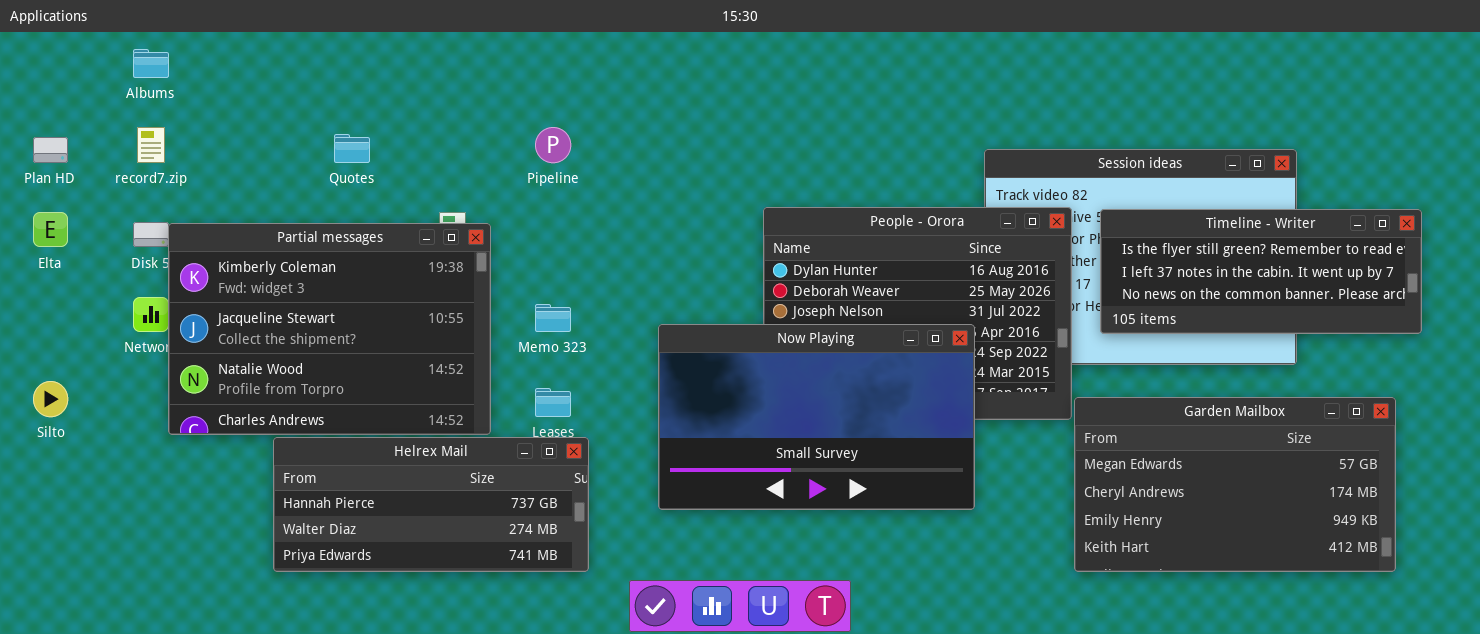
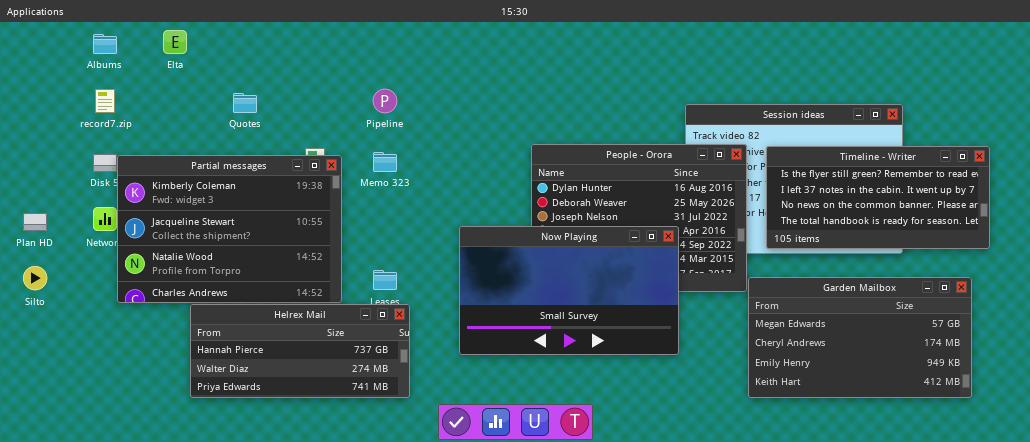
Plan HD: [33,137,68,163] -> [23,213,47,231], moved
Timeline - Writer: [1100,209,1422,334] -> [766,146,990,249], resized
Elta: [33,212,68,247] -> [163,30,187,54], moved
Memo 323: [535,304,571,332] -> [373,152,397,172], moved

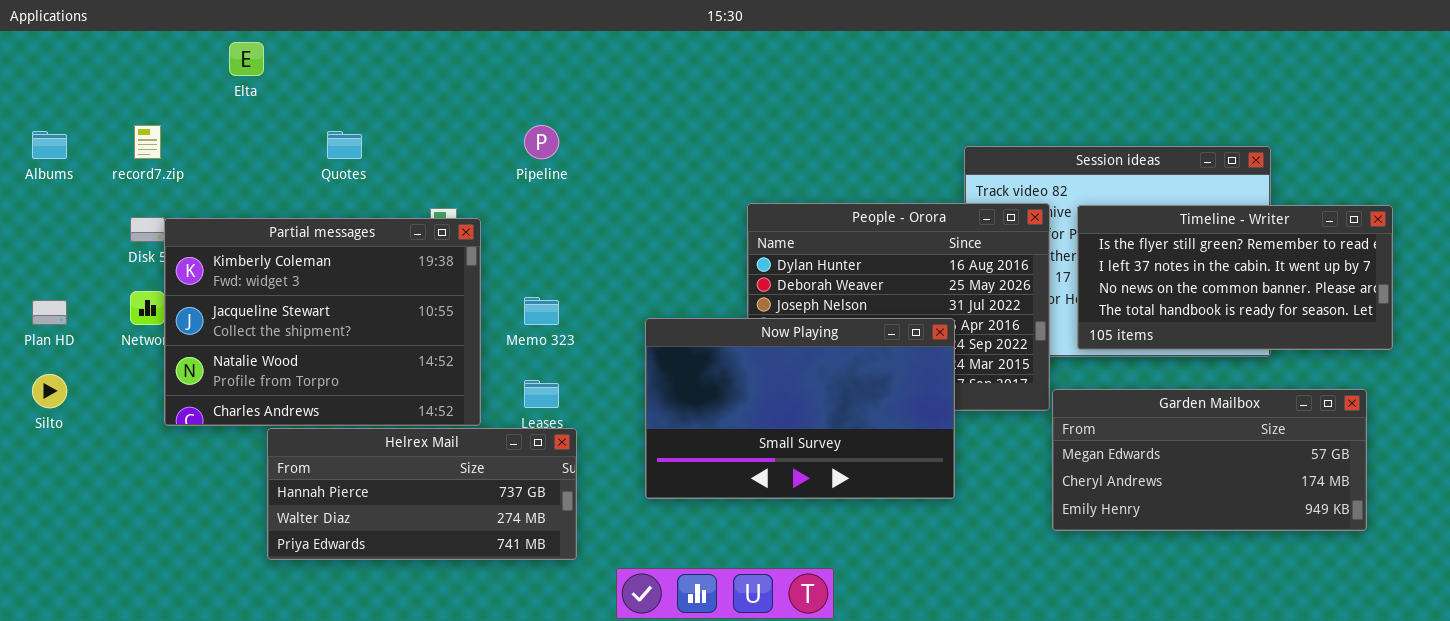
Albums: [93,34,117,54] -> [32,131,67,159], moved
Memo 323: [373,152,397,172] -> [524,297,559,325], moved
Garden Mailbox: [748,277,972,398] -> [1052,389,1367,531], resized

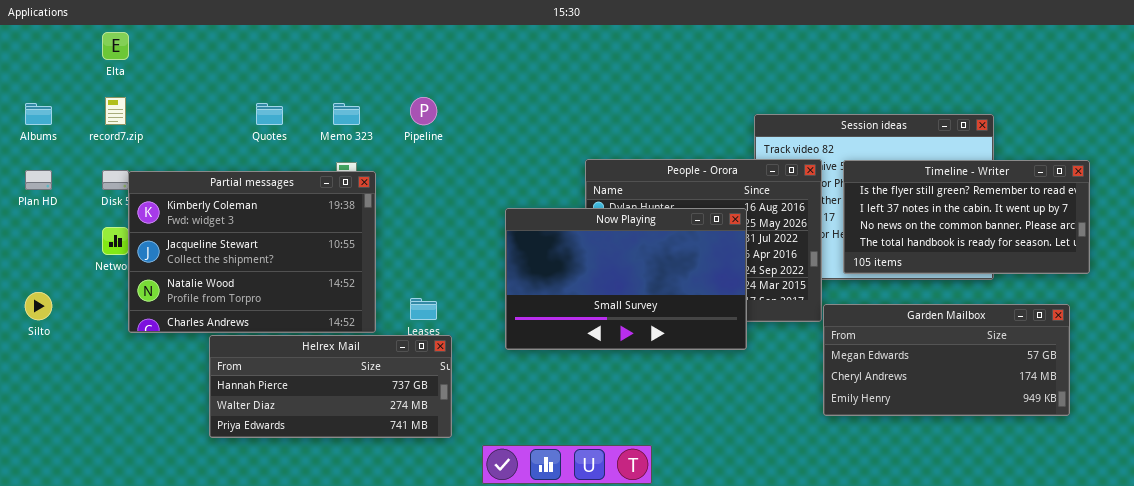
Elta: [229,42,264,76] -> [102,32,129,60], moved
Memo 323: [524,297,559,325] -> [333,103,360,125], moved
Plan HD: [32,300,67,325] -> [25,170,52,190], moved
Now Playing: [645,318,955,499] -> [505,208,747,350], moved

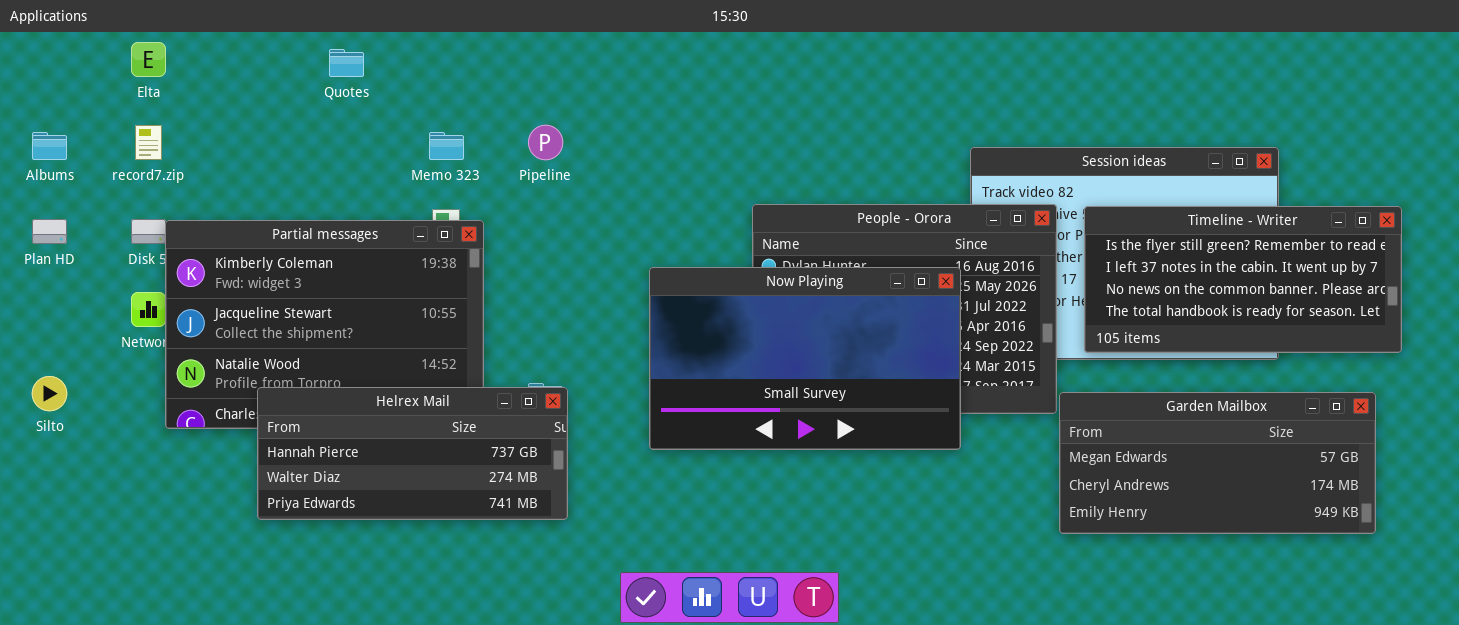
Quotes: [256,103,283,125] -> [329,49,364,77], moved
Helrex Mail: [209,335,452,438] -> [257,387,568,520], moved

